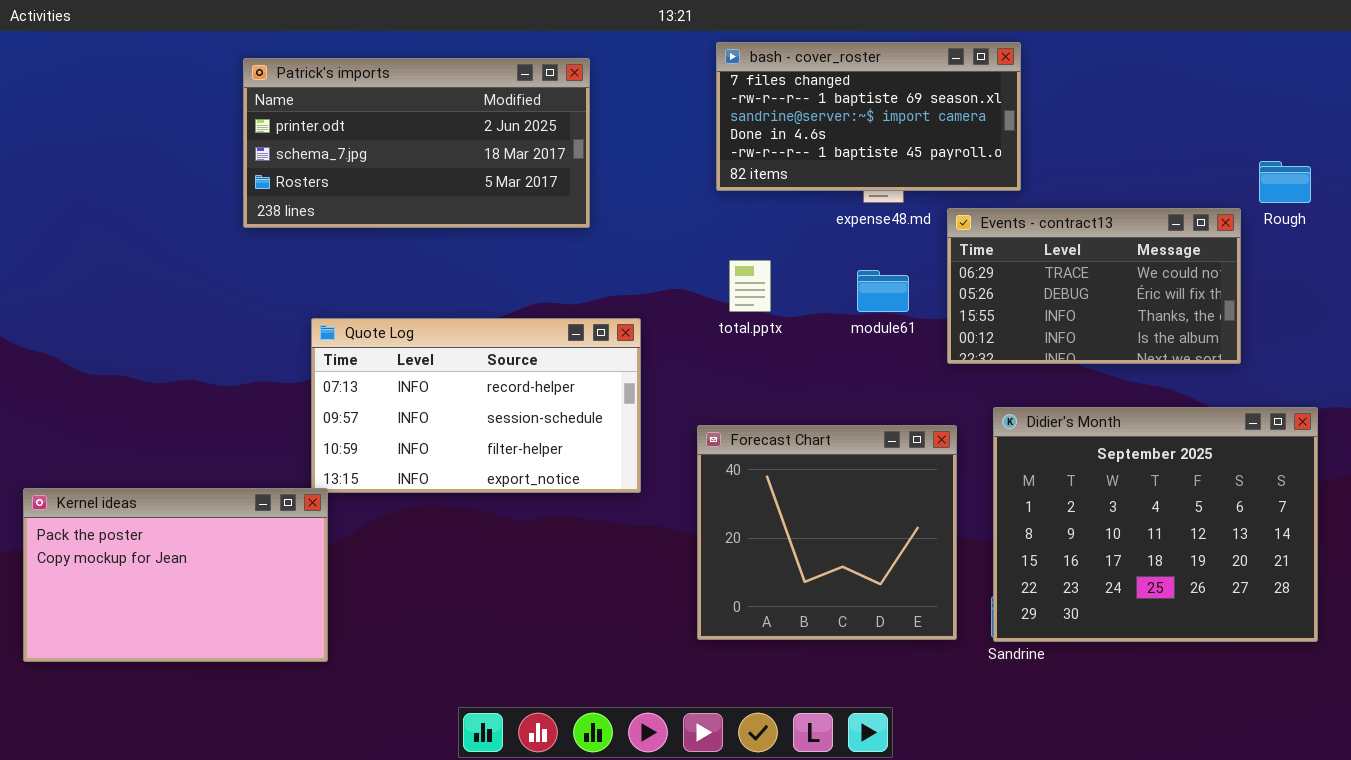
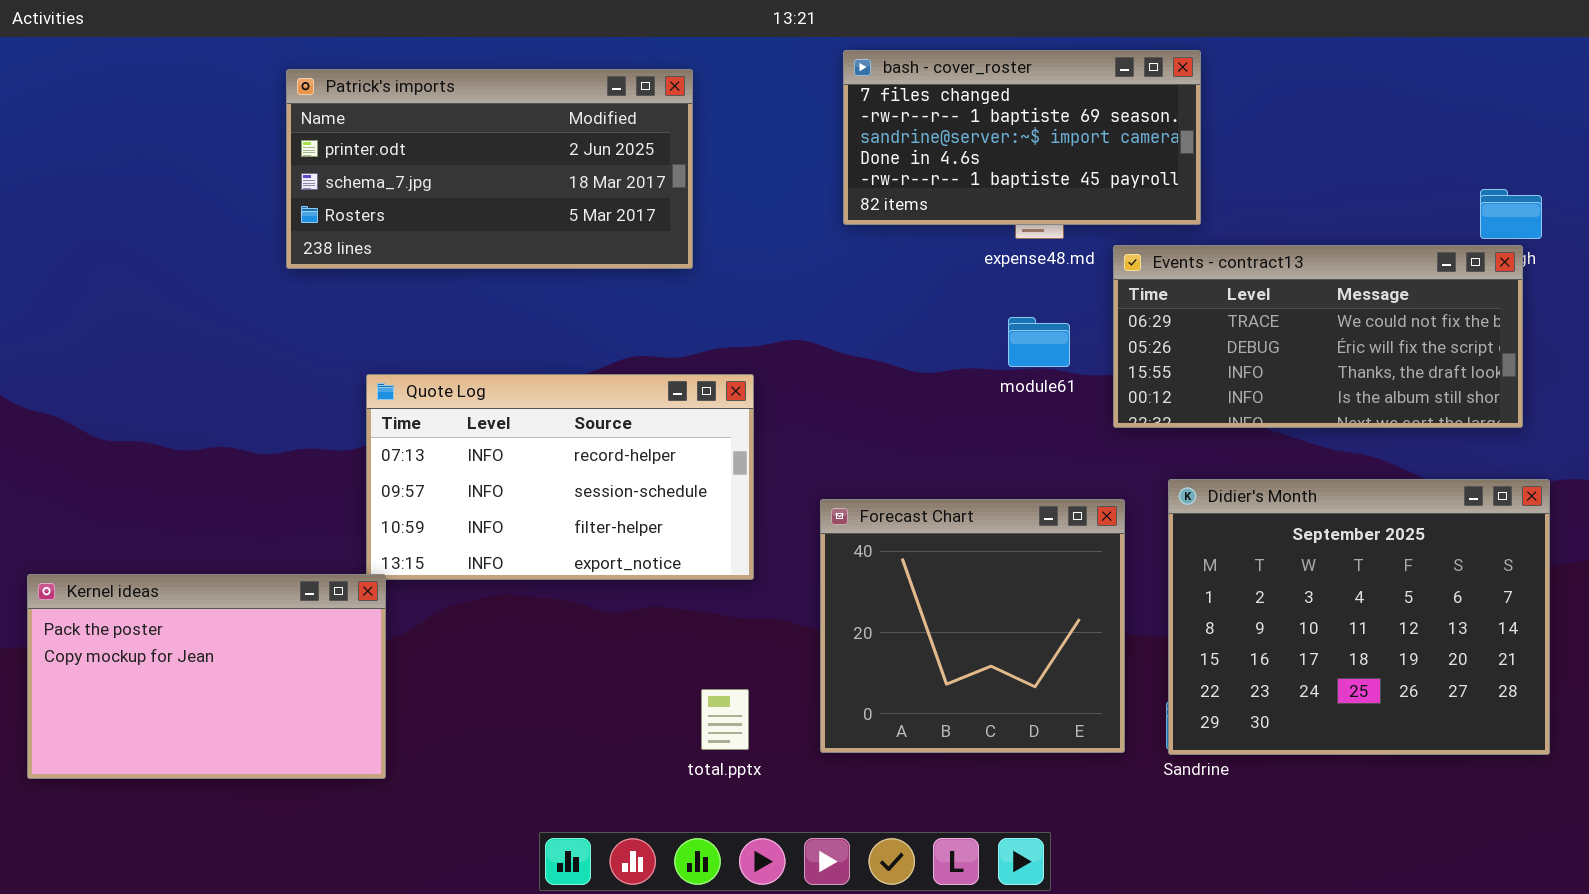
Events - contract13: [947,208,1241,364] -> [1113,245,1523,428], resized
total.pptx: [729,260,771,312] -> [701,689,749,750], moved

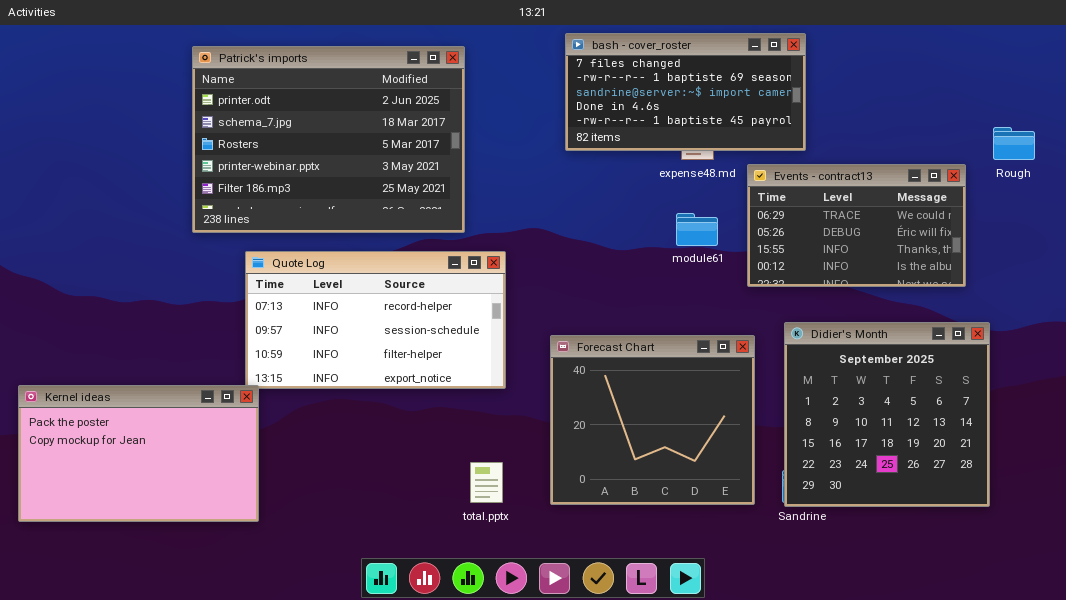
Patrick's imports: [286,69,693,269] -> [192,46,465,233], resized
Events - contract13: [1113,245,1523,428] -> [747,164,966,287], resized
Didier's Month: [1168,479,1550,755] -> [784,322,990,507], resized

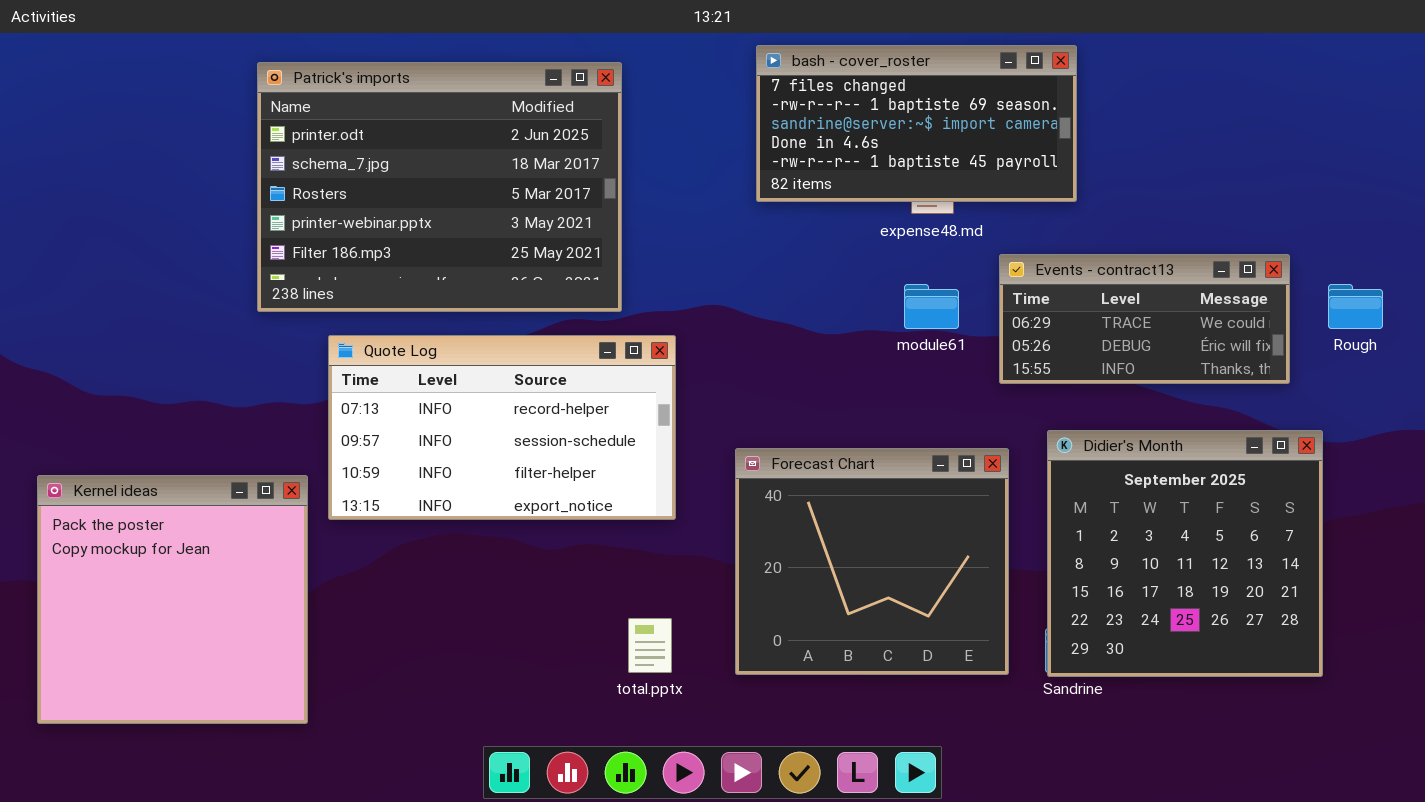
Rough: [993,127,1035,160] -> [1328,284,1383,329], moved
Events - contract13: [747,164,966,287] -> [999,254,1290,384], resized
Kernel ideas: [18,385,259,522] -> [37,475,308,724], moved, resized

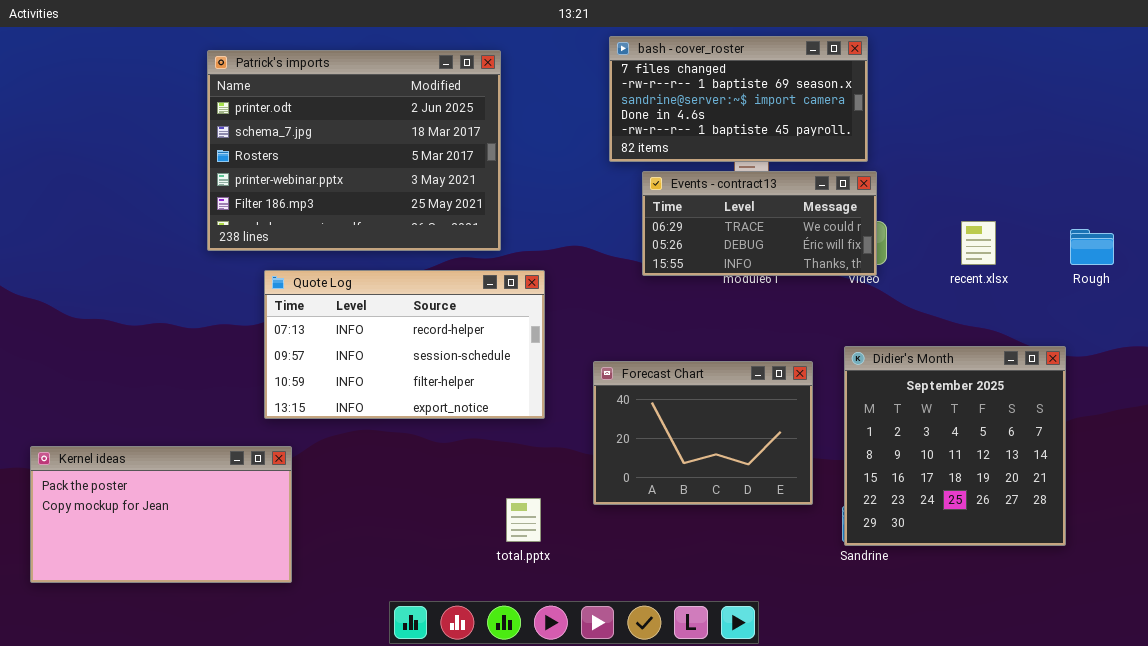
Events - contract13: [999,254,1290,384] -> [642,171,877,276], moved
Forecast Chart: [735,448,1009,675] -> [593,361,813,505], resized
Kernel ideas: [37,475,308,724] -> [30,446,292,583], resized

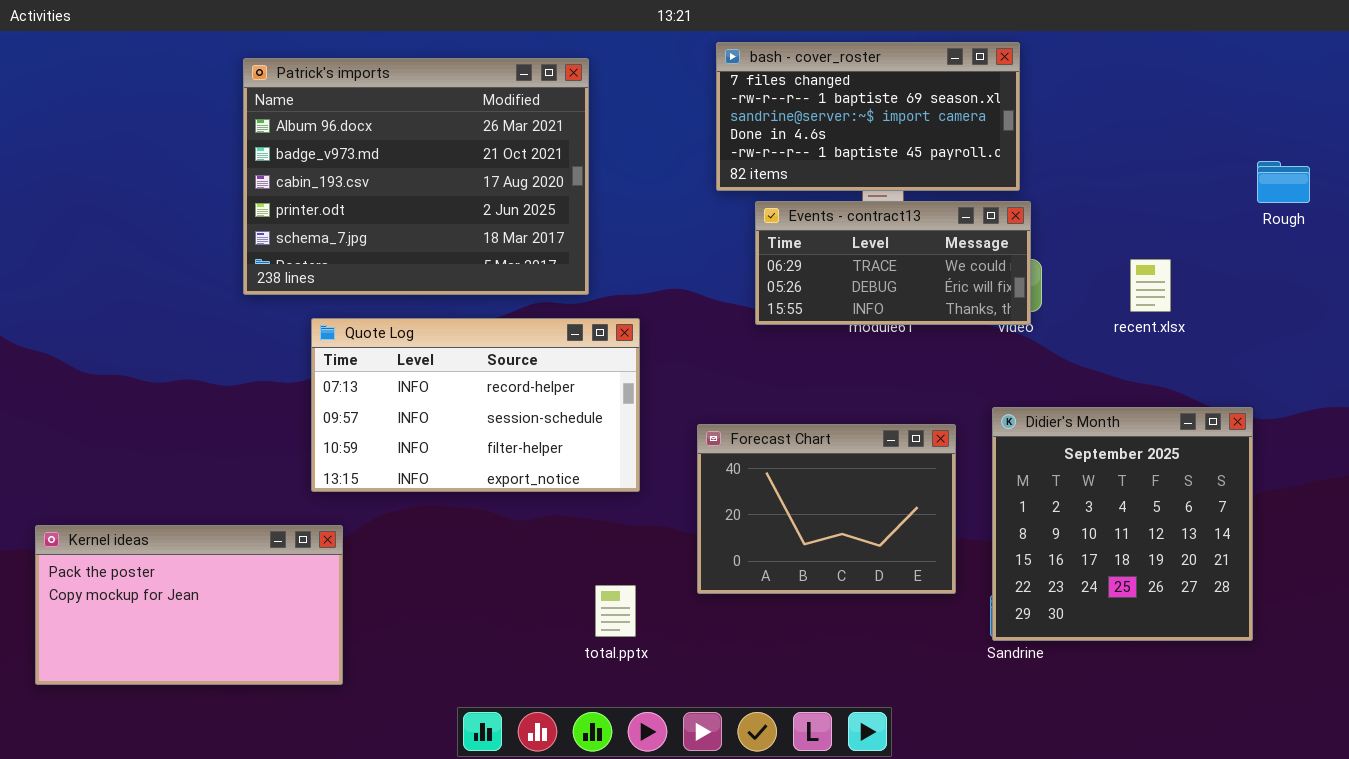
Patrick's imports: [207,50,501,251] -> [243,58,589,295], scrolled up 3 rows
Rough: [1070,229,1114,265] -> [1257,161,1310,203], moved

